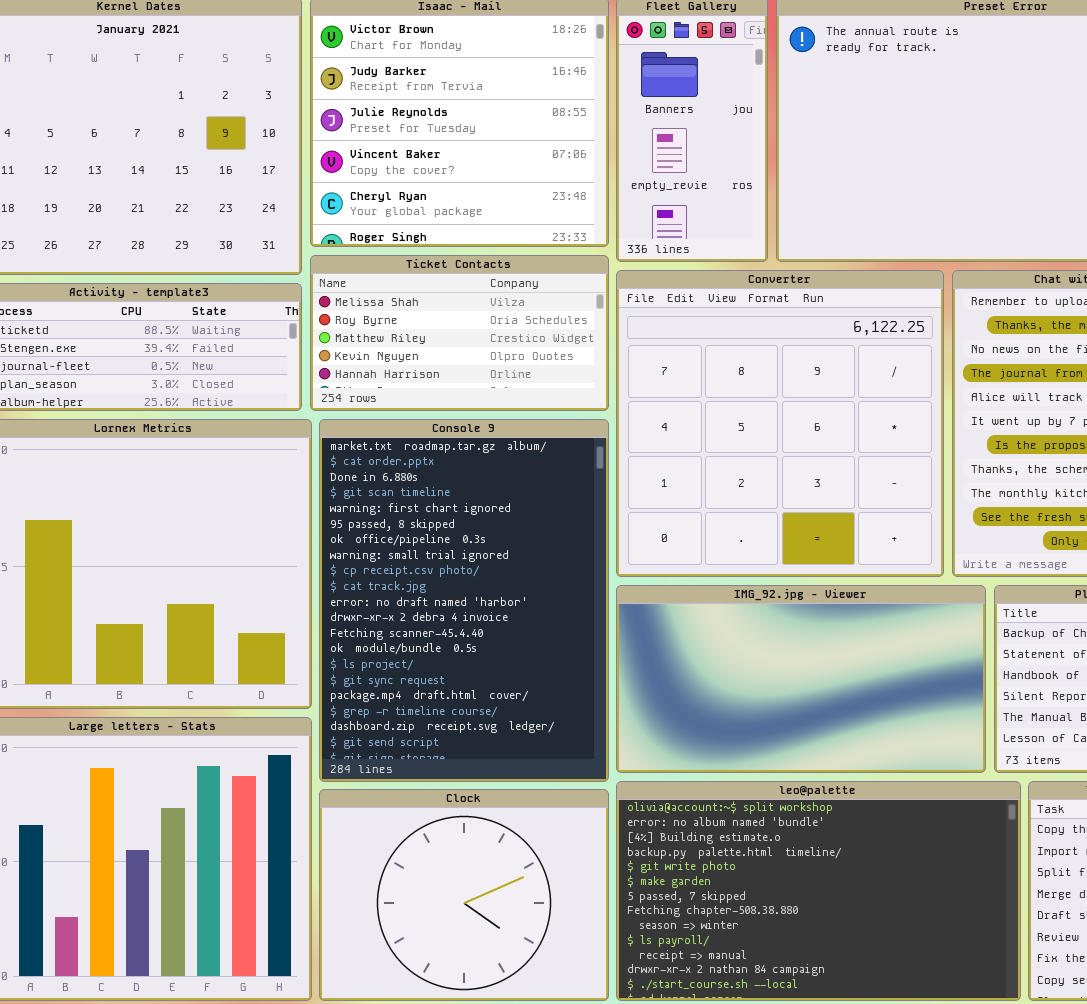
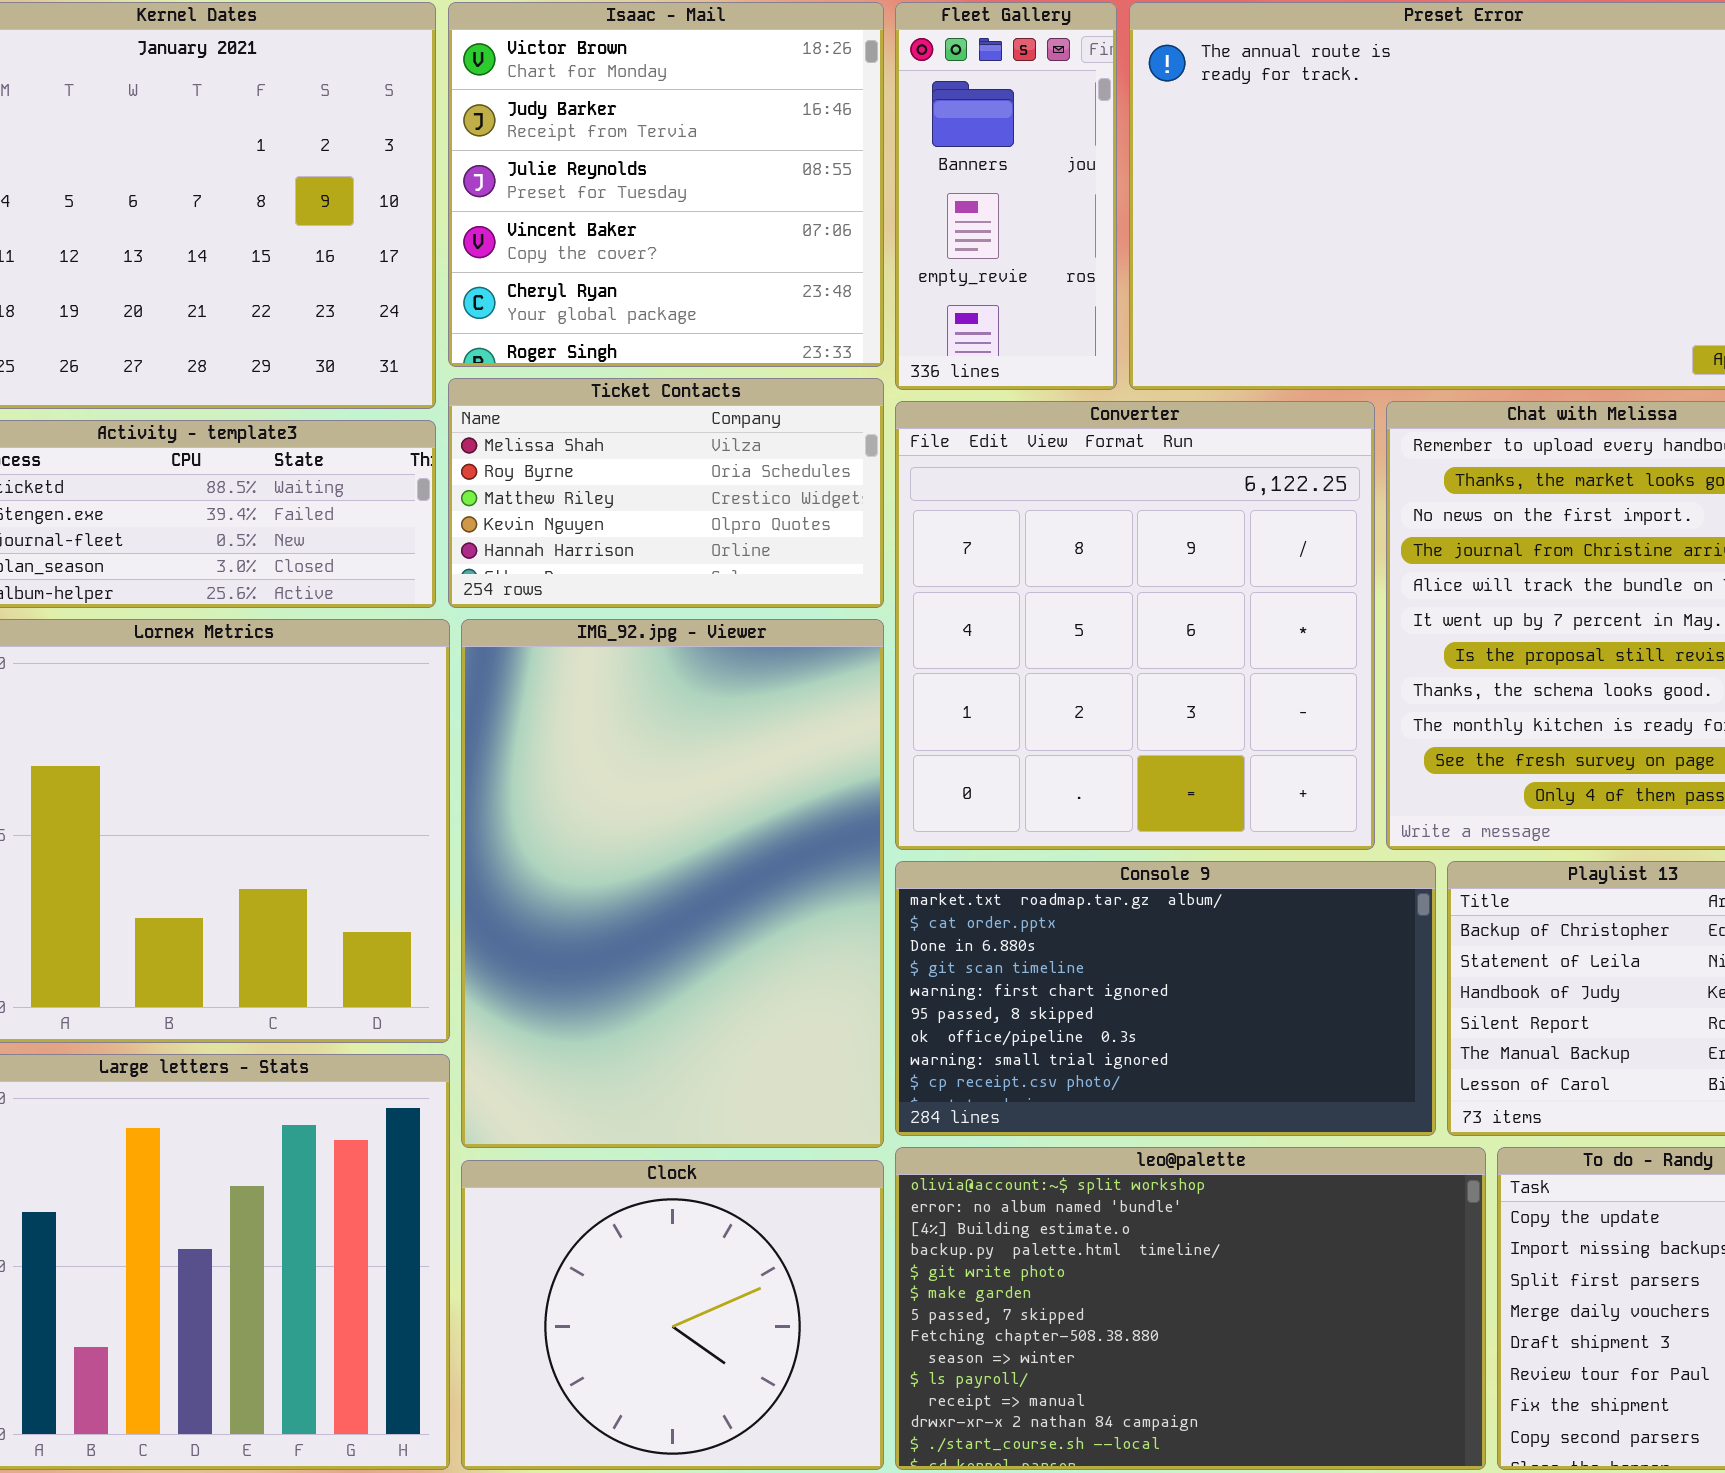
Console 9: [319,419,609,782] -> [895,861,1436,1136], moved, resized
IMG_92.jpg - Viewer: [616,585,986,773] -> [461,619,884,1148], moved, resized

